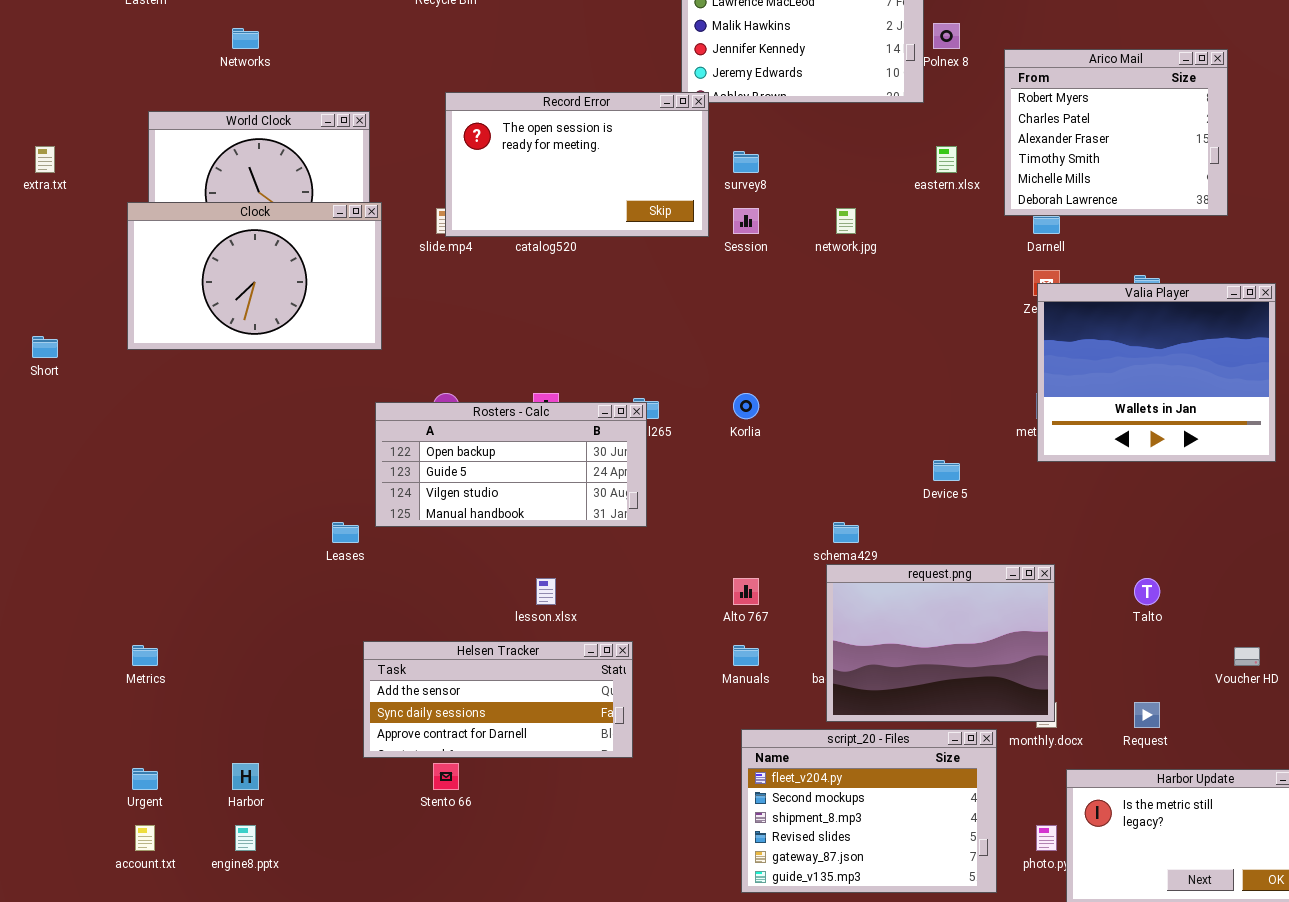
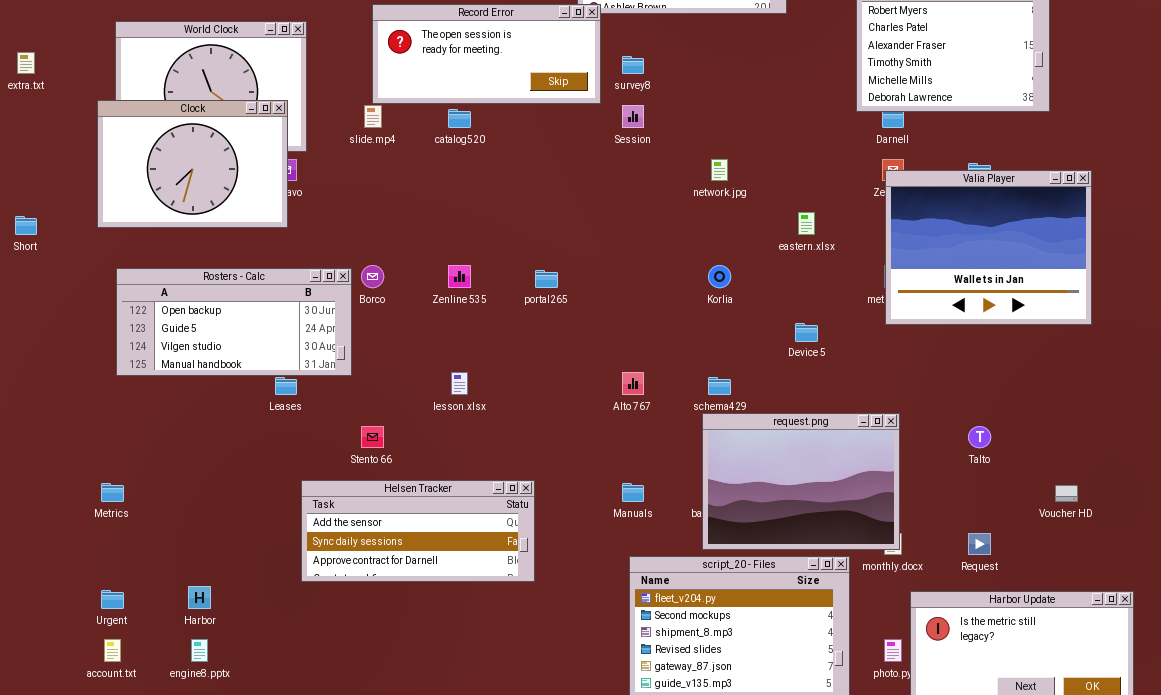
Record Error: [445,92,709,237] -> [372,4,601,104], resized
eastern.xlsx: [936,146,957,173] -> [798,212,815,235], moved
Clock: [127,202,382,350] -> [97,100,288,228], resized
network.jpg: [836,208,856,234] -> [711,159,728,181], moved
Korlia: [733,393,759,419] -> [708,265,731,288], moved
Rosters - Calc: [375,402,647,527] -> [116,268,352,376], moved
lesson.xlsx: [536,578,556,605] -> [451,372,468,395], moved
Alto 767: [733,578,759,605] -> [622,372,644,395], moved
Stento 66: [433,763,459,790] -> [361,426,384,448], moved

